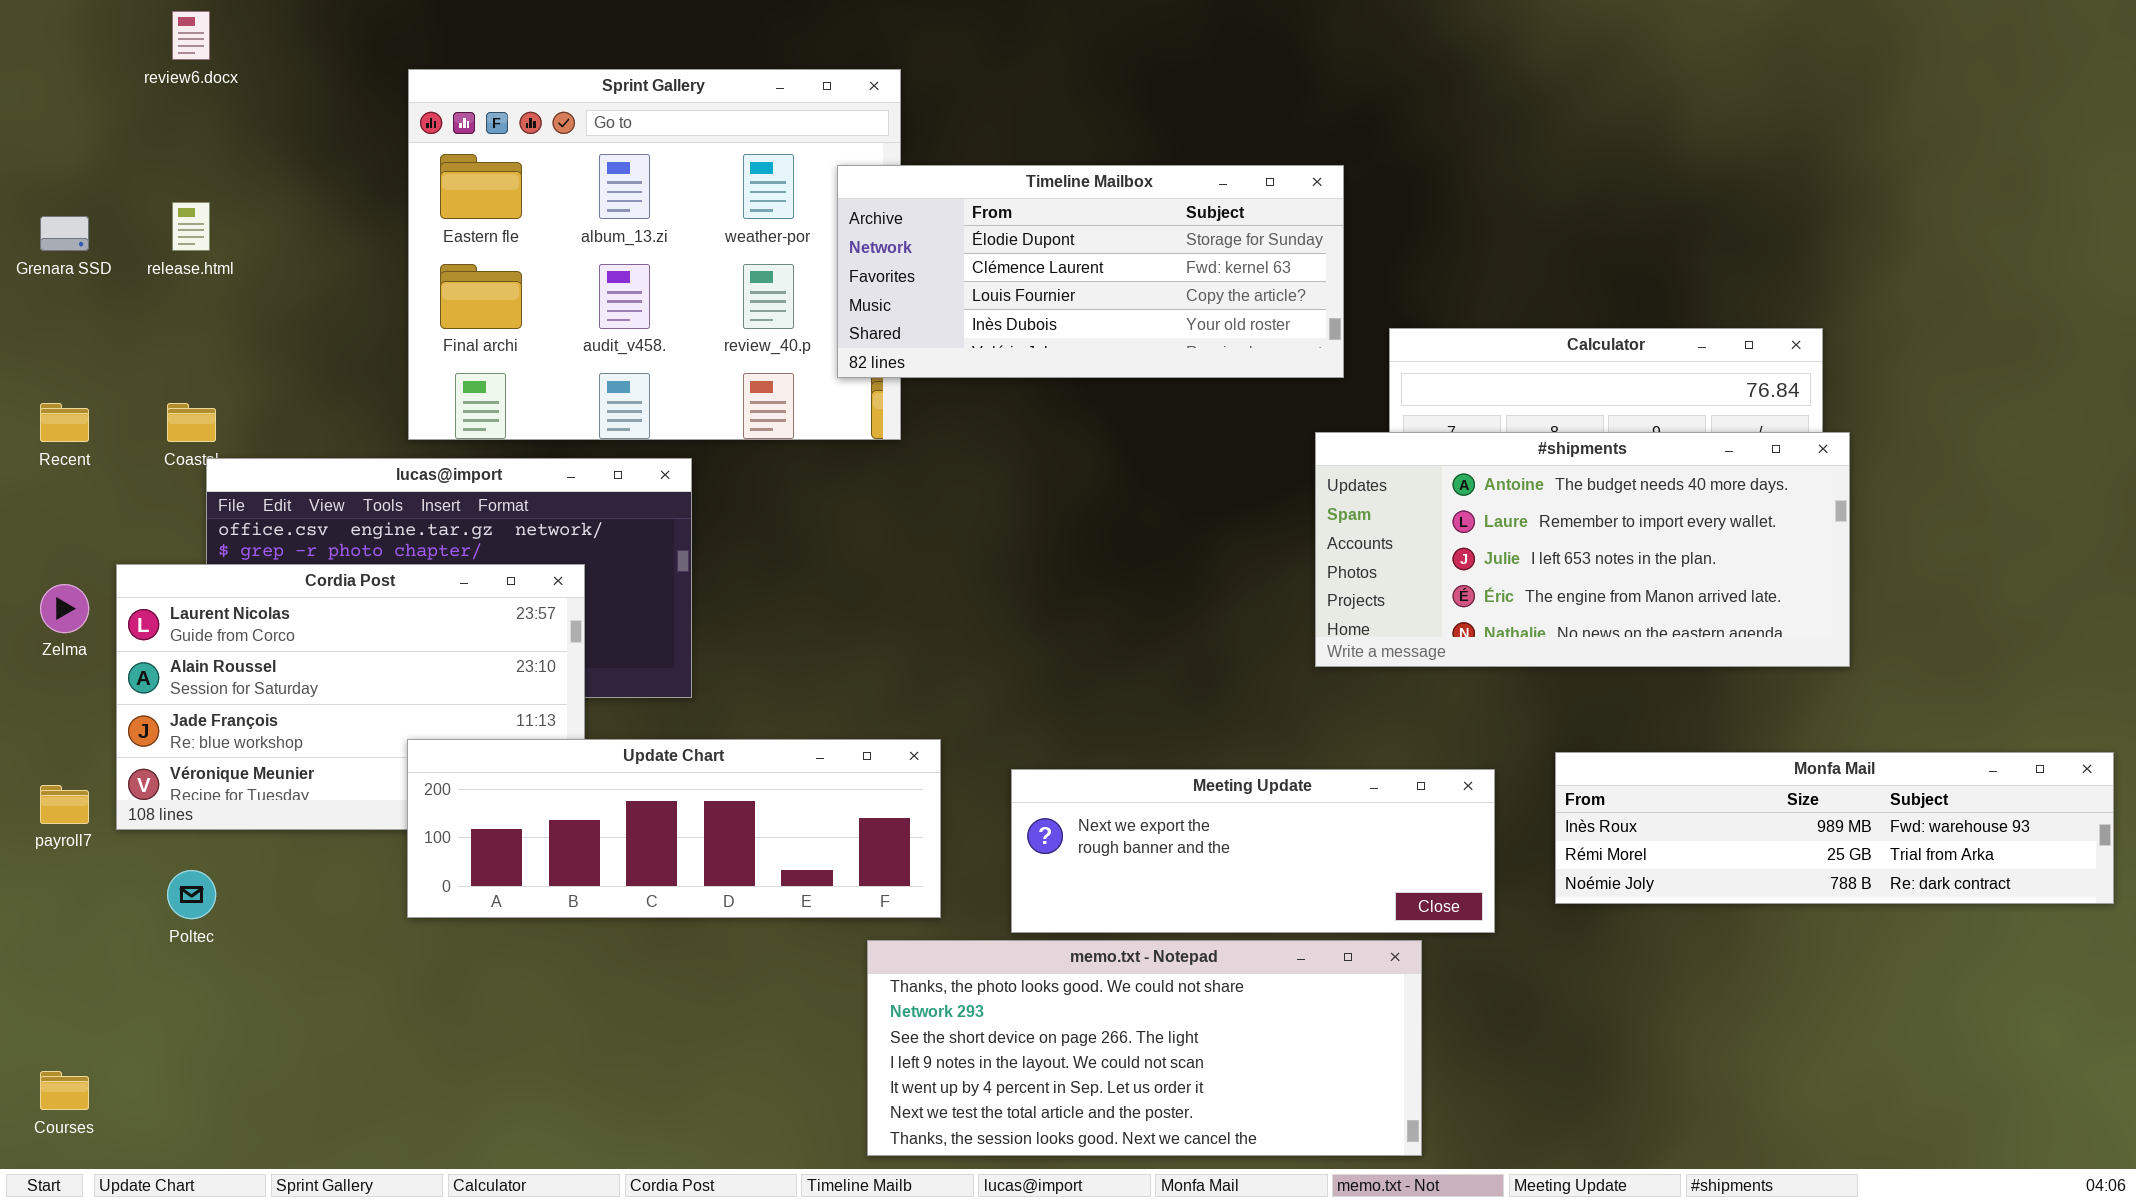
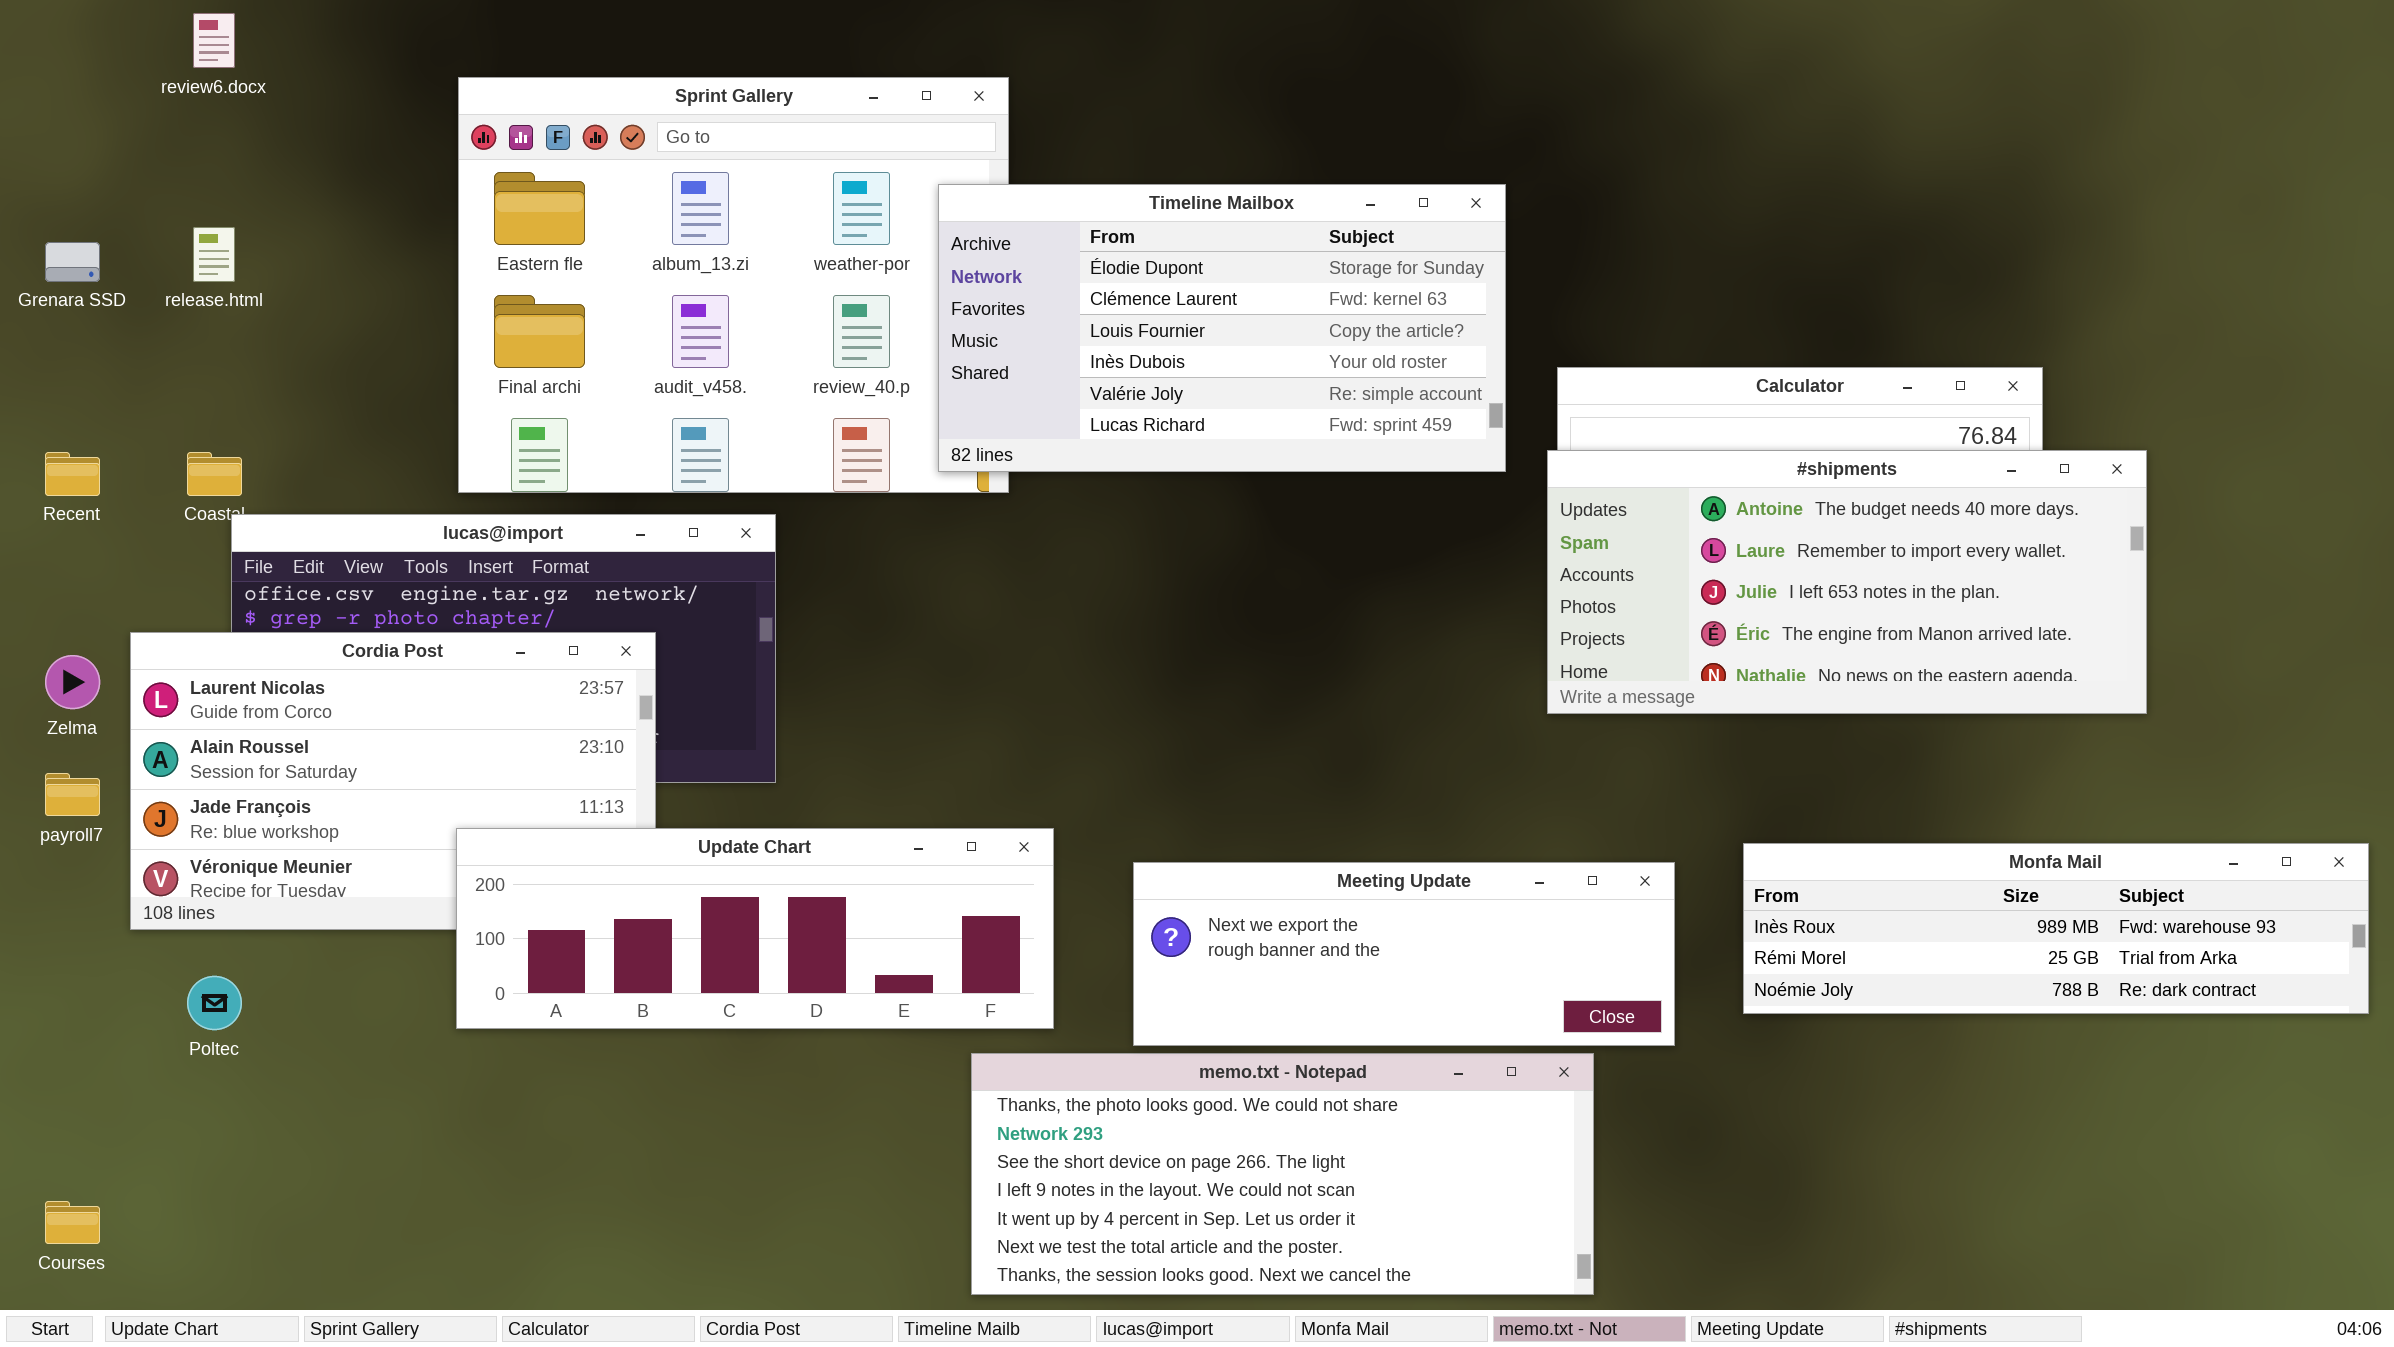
Timeline Mailbox: [837,165,1344,378] -> [938,184,1506,472], resized
#shipments: [1315,432,1850,667] -> [1547,450,2147,714], moved
payroll7: [40,785,89,824] -> [45,773,100,816], moved

